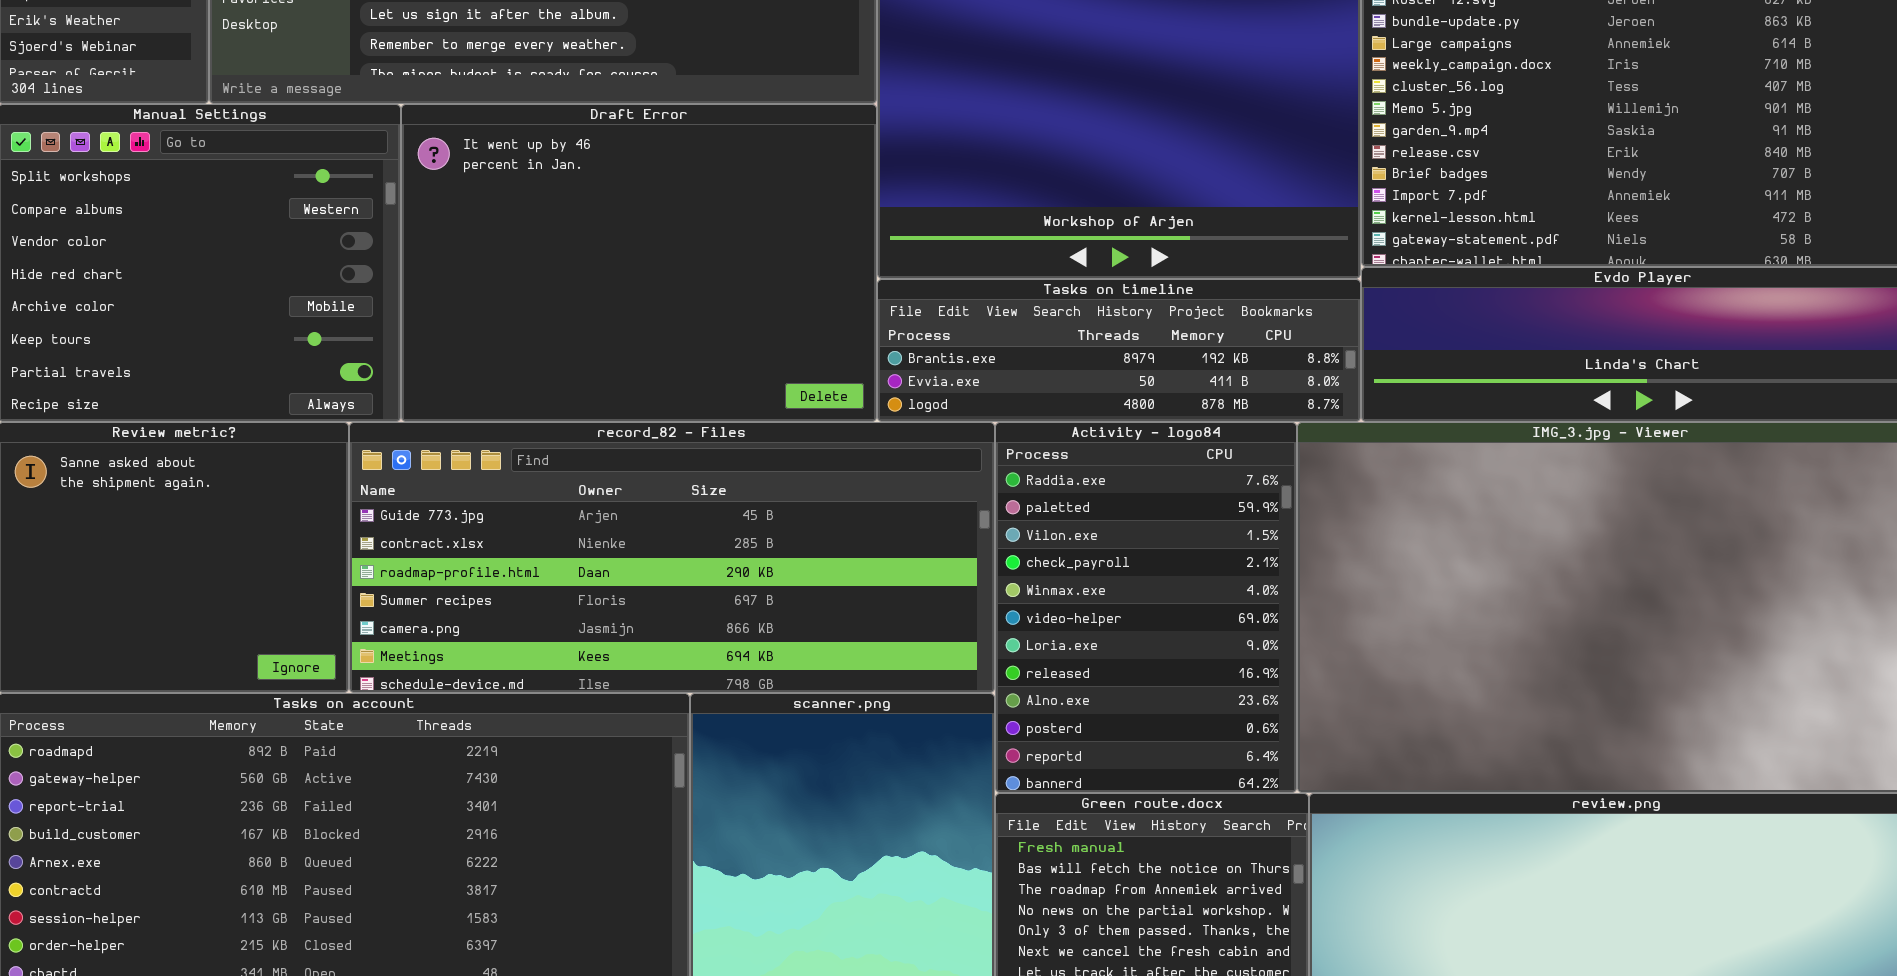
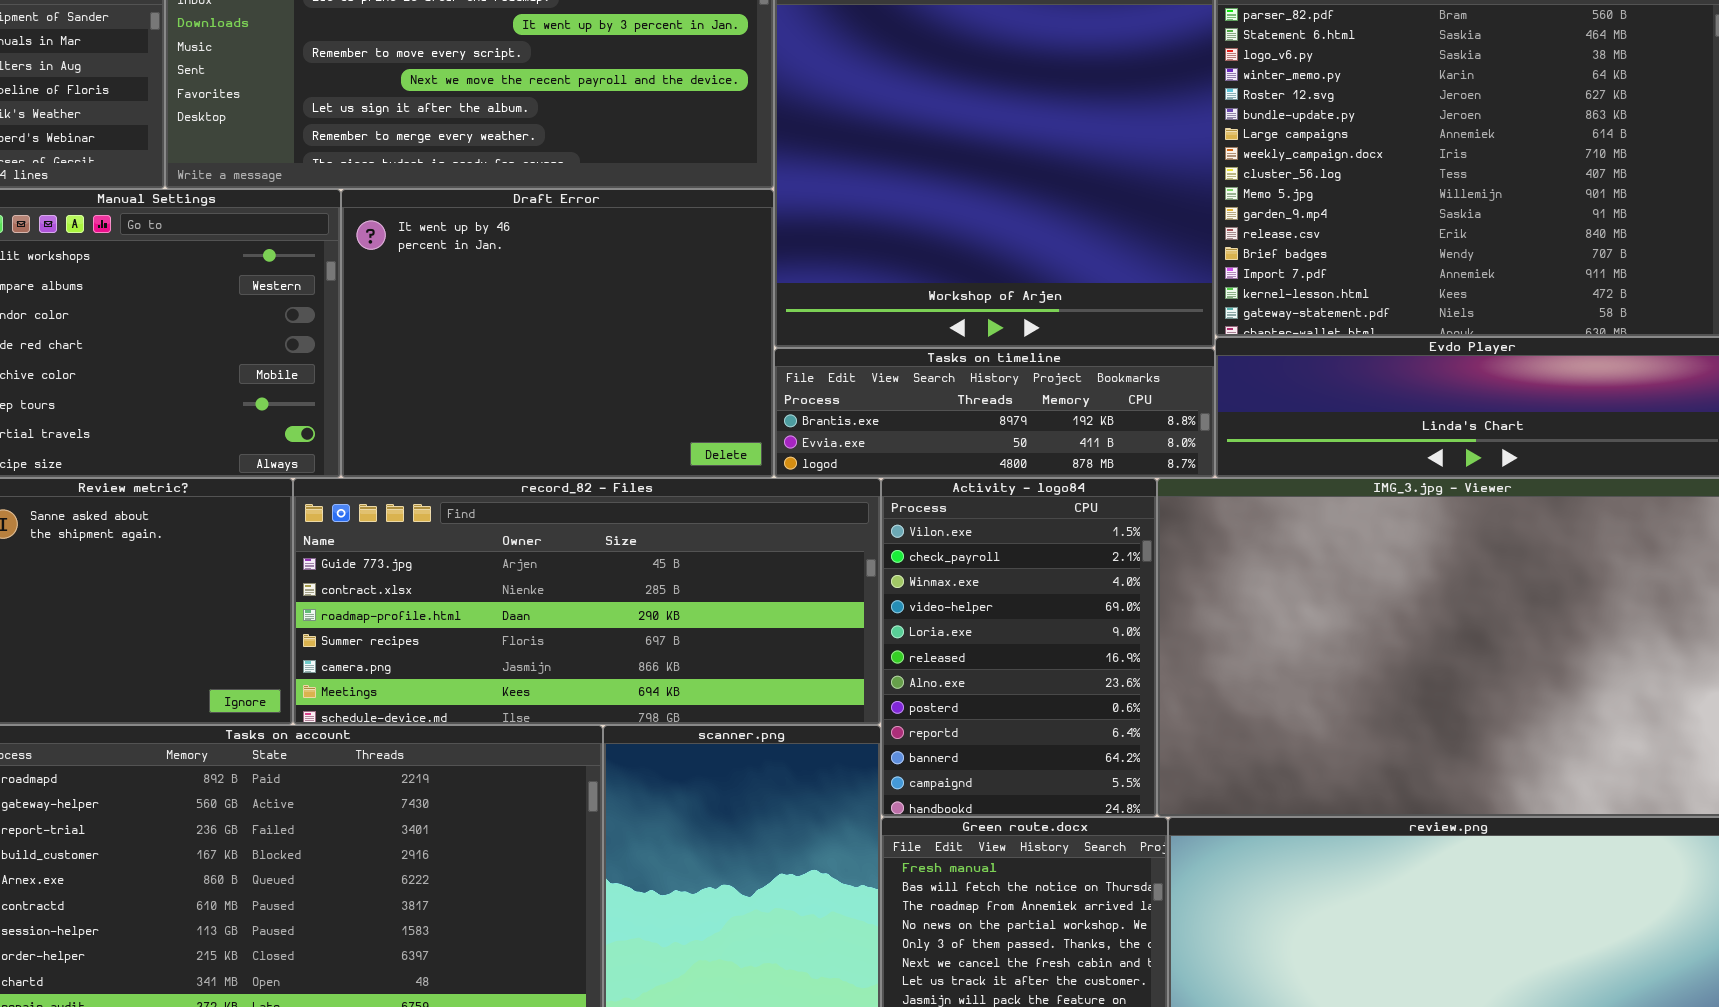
Activity - logo84: [995,422,1297,793] -> [881,478,1157,817], scrolled down 2 rows

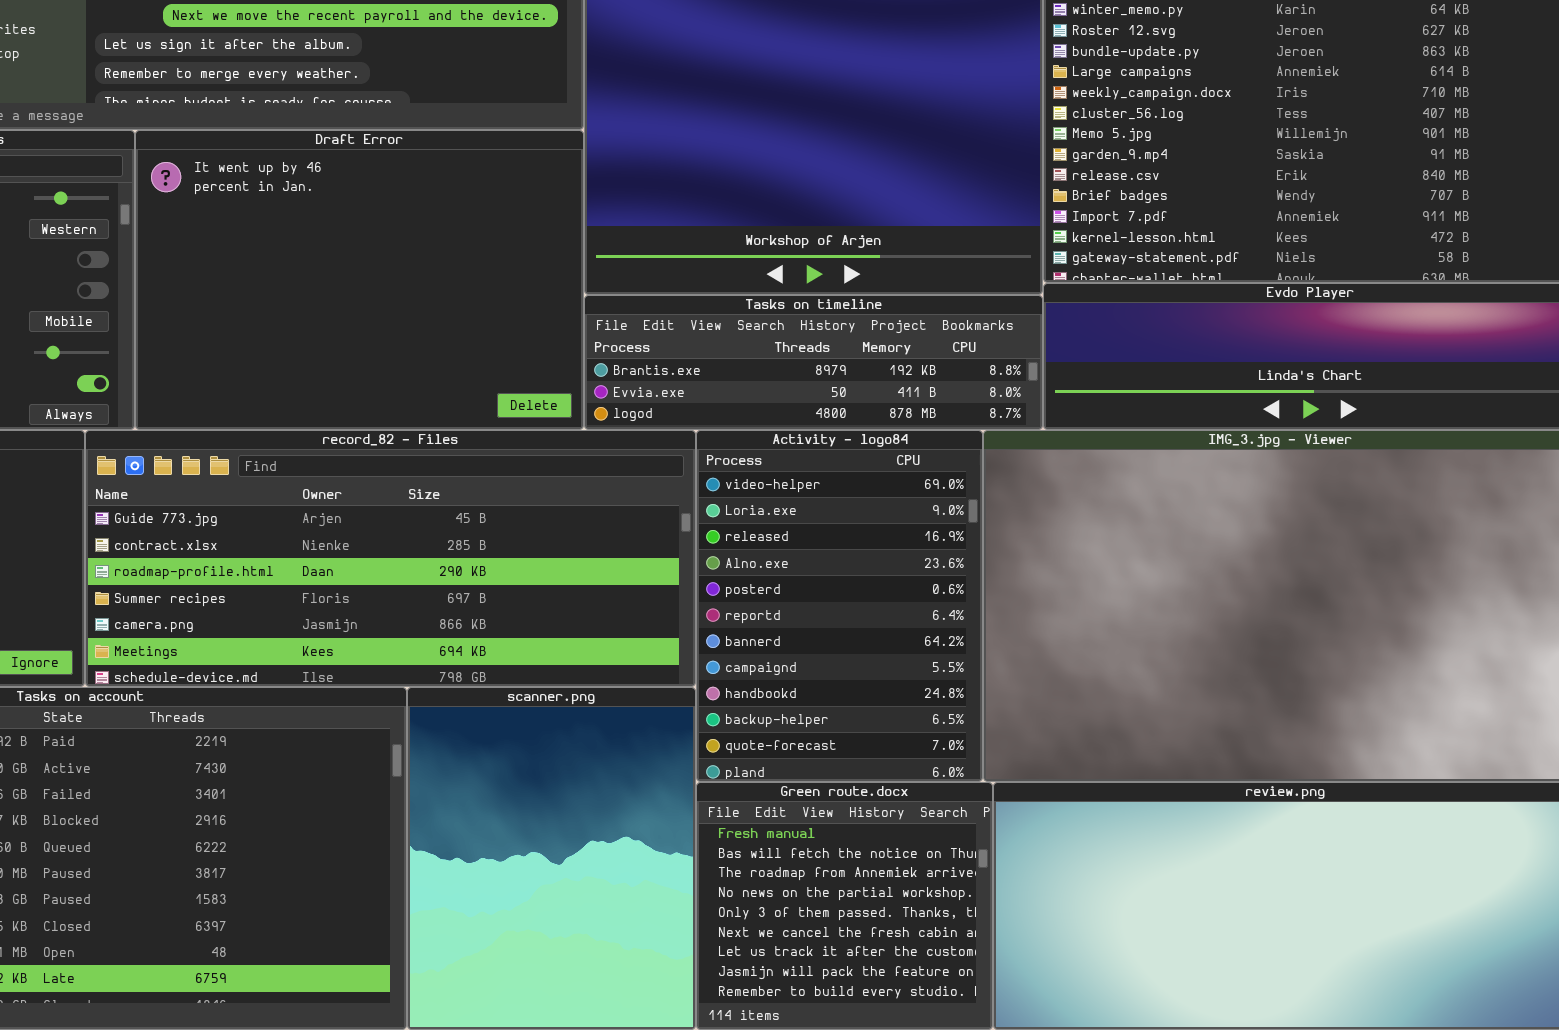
Activity - logo84: [881,478,1157,817] -> [696,430,983,782], scrolled down 3 rows

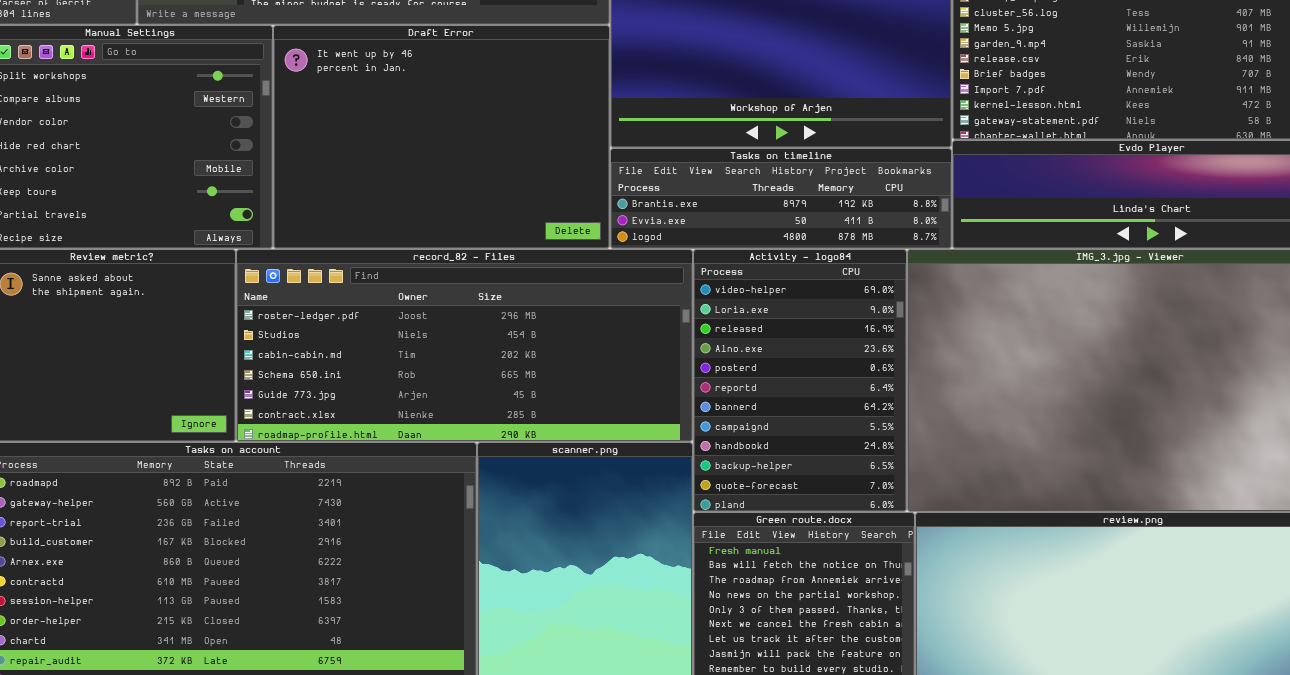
record_82 - Files: [85,430,696,687] -> [236,249,693,442], scrolled up 4 rows

